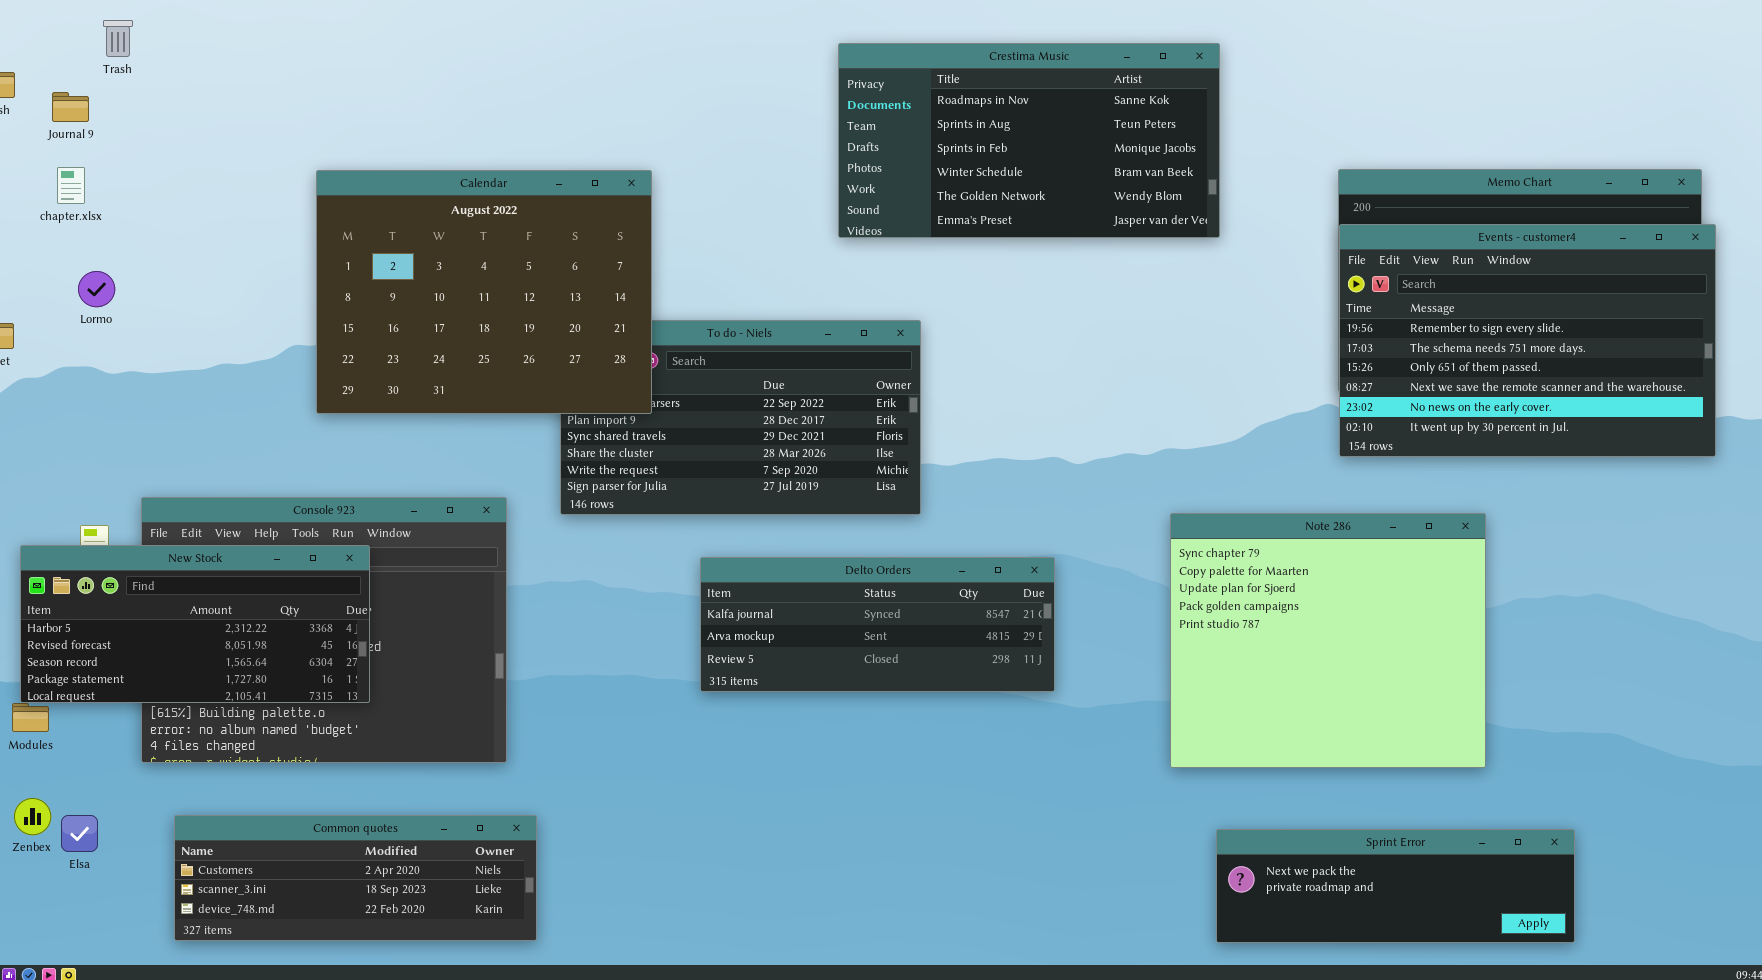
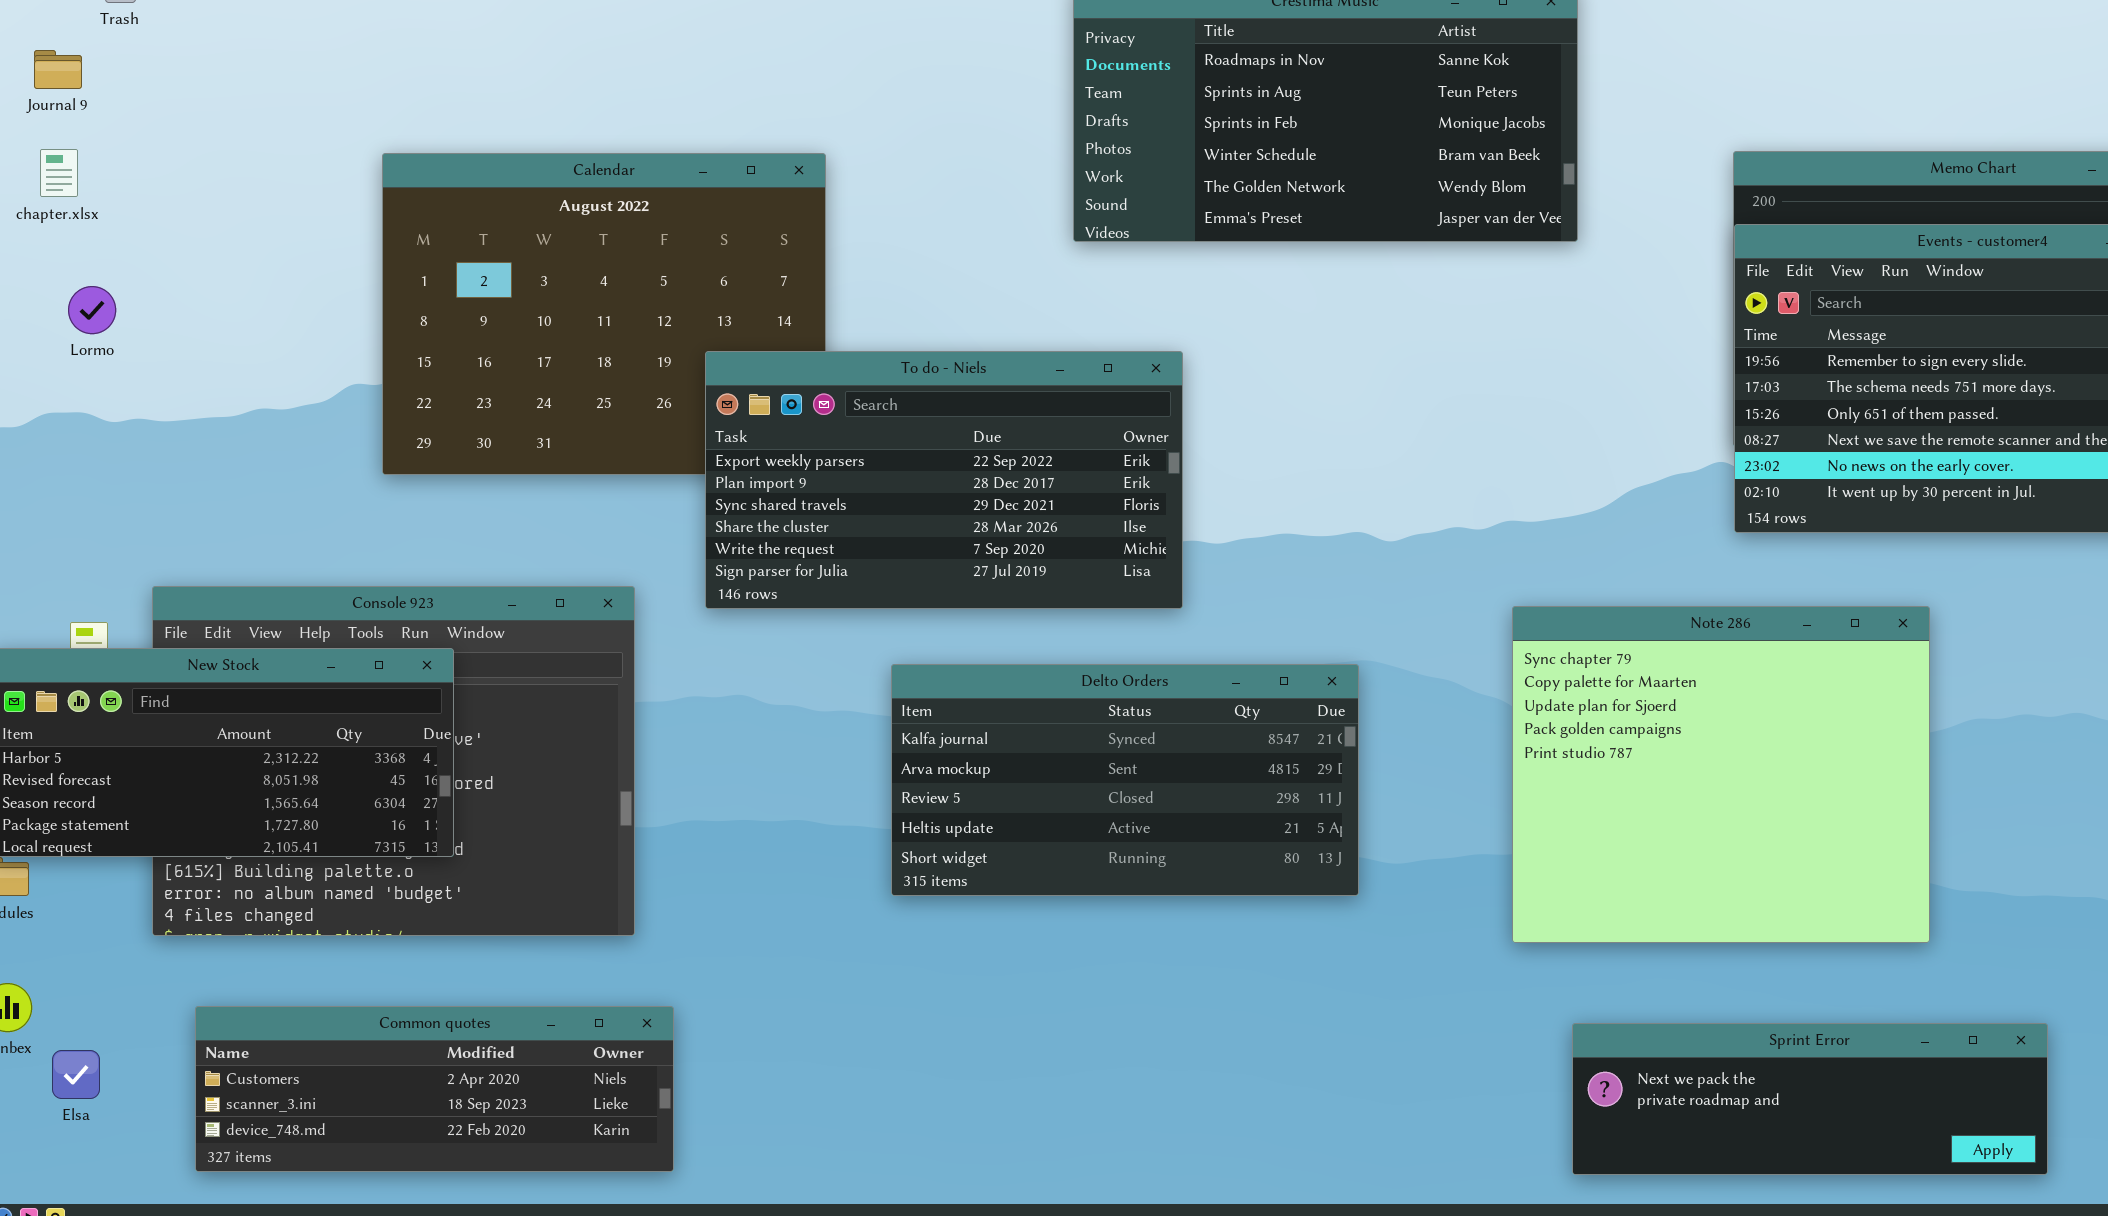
To do - Niels: [560,320,921,515] -> [705,351,1183,609], raised
Delto Orders: [700,557,1055,692] -> [891,664,1359,896], resized
Elsa: [61,815,98,852] -> [52,1050,100,1099], moved

